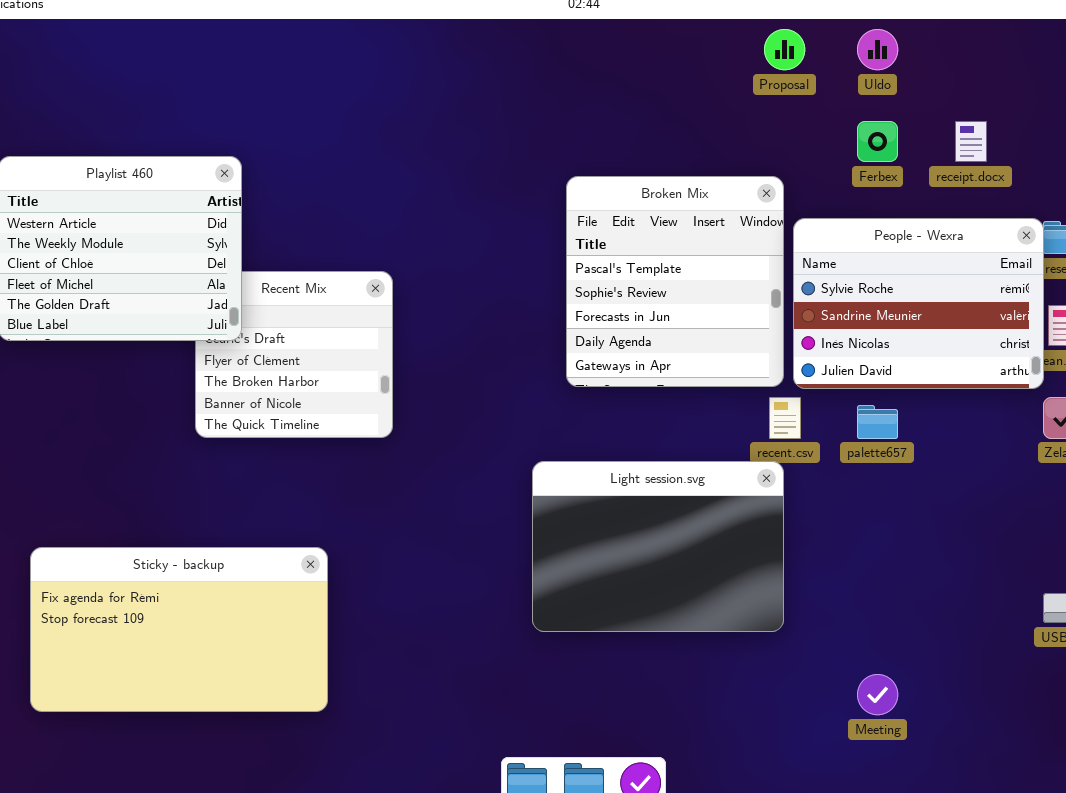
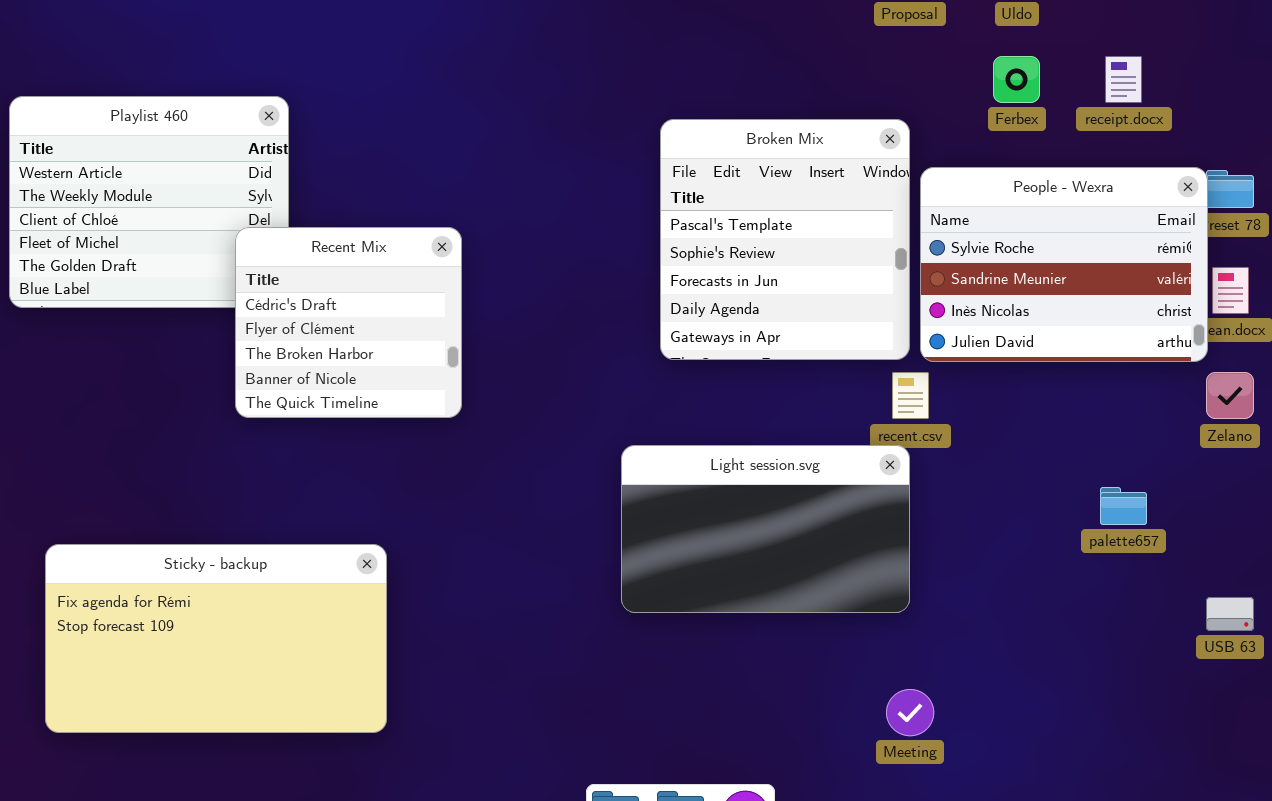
Recent Mix: [195,271,393,438] -> [235,227,462,418], raised
palette657: [857,405,898,439] -> [1100,487,1147,525], moved
Light session.svg: [532,461,784,632] -> [621,445,910,613], resized
Meeting: [857,674,898,715] -> [886,689,934,736], moved

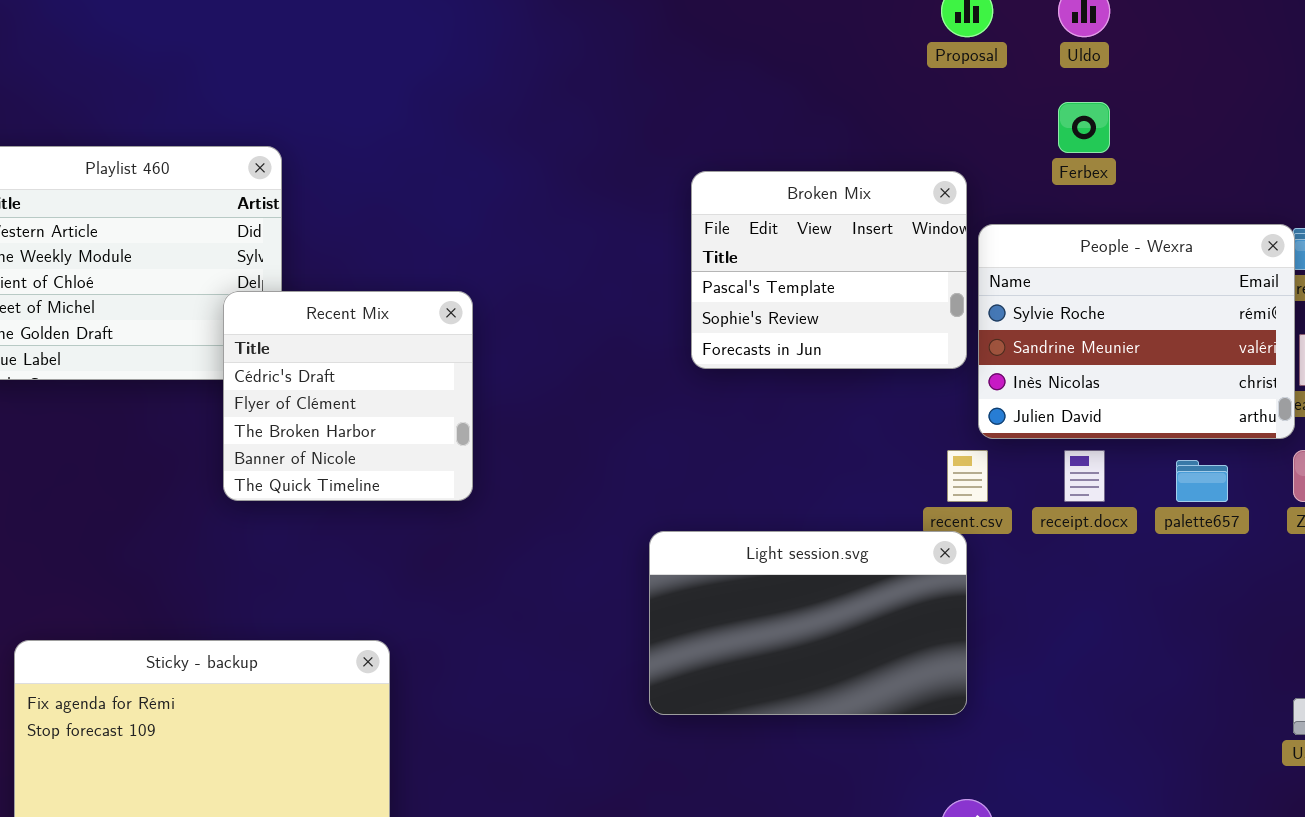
receipt.docx: [1105,56,1142,103] -> [1064,450,1105,502], moved
Broken Mix: [660,119,910,360] -> [691,171,967,369], resized
palette657: [1100,487,1147,525] -> [1176,460,1228,502], moved

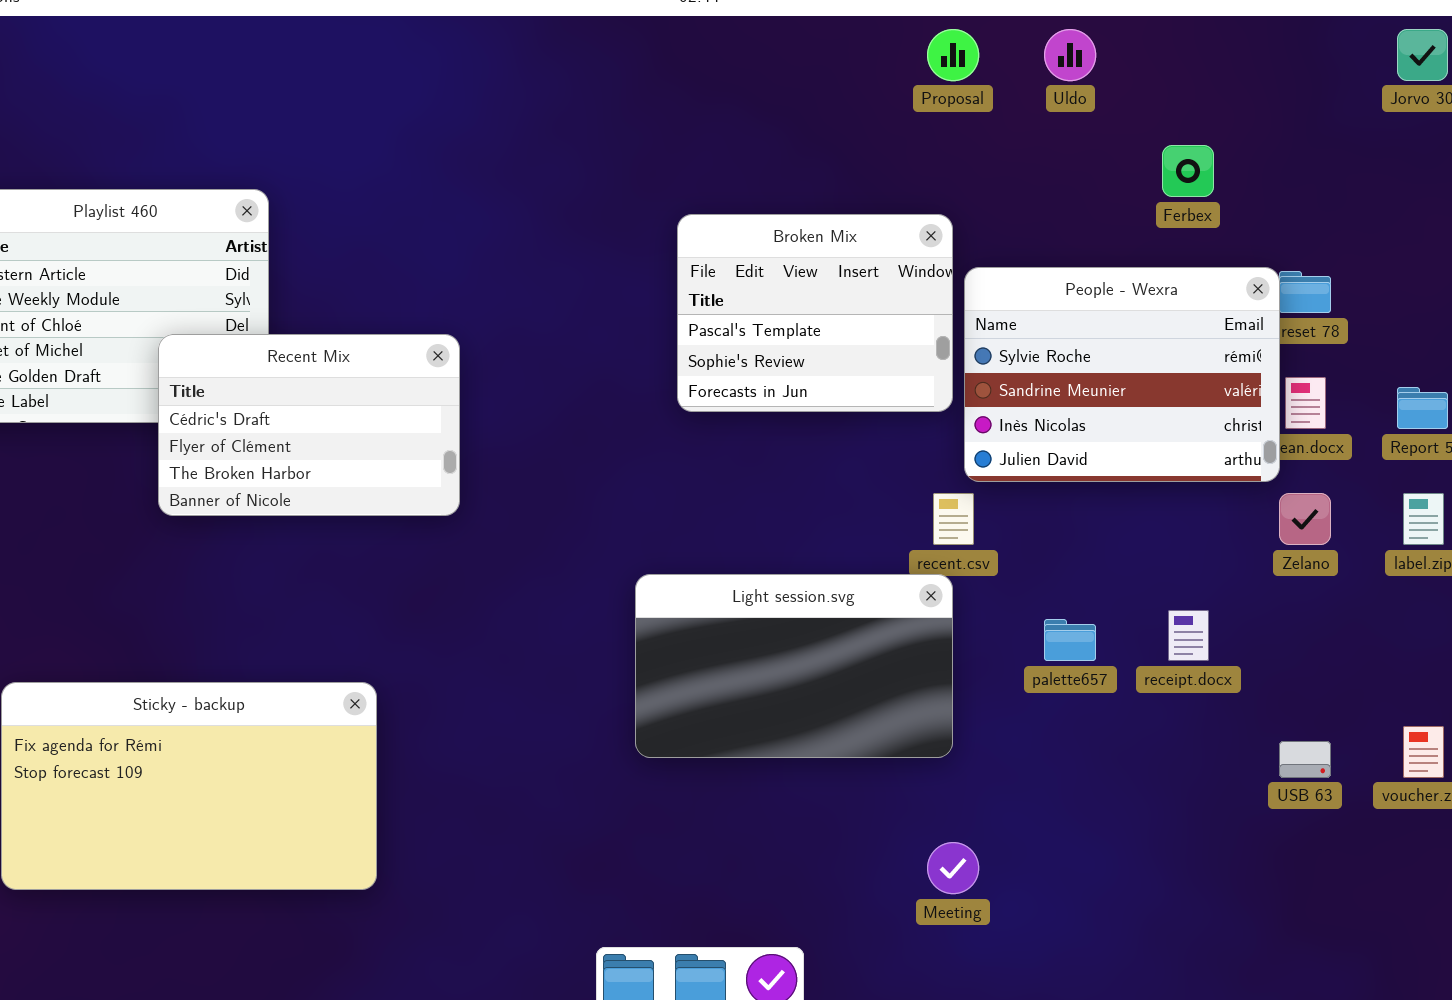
Ferbex: [1058,102,1110,153] -> [1162,145,1214,197], moved
Recent Mix: [223,291,473,501] -> [158,334,460,516], resized
receipt.docx: [1064,450,1105,502] -> [1168,610,1209,661], moved
palette657: [1176,460,1228,502] -> [1044,619,1096,661], moved

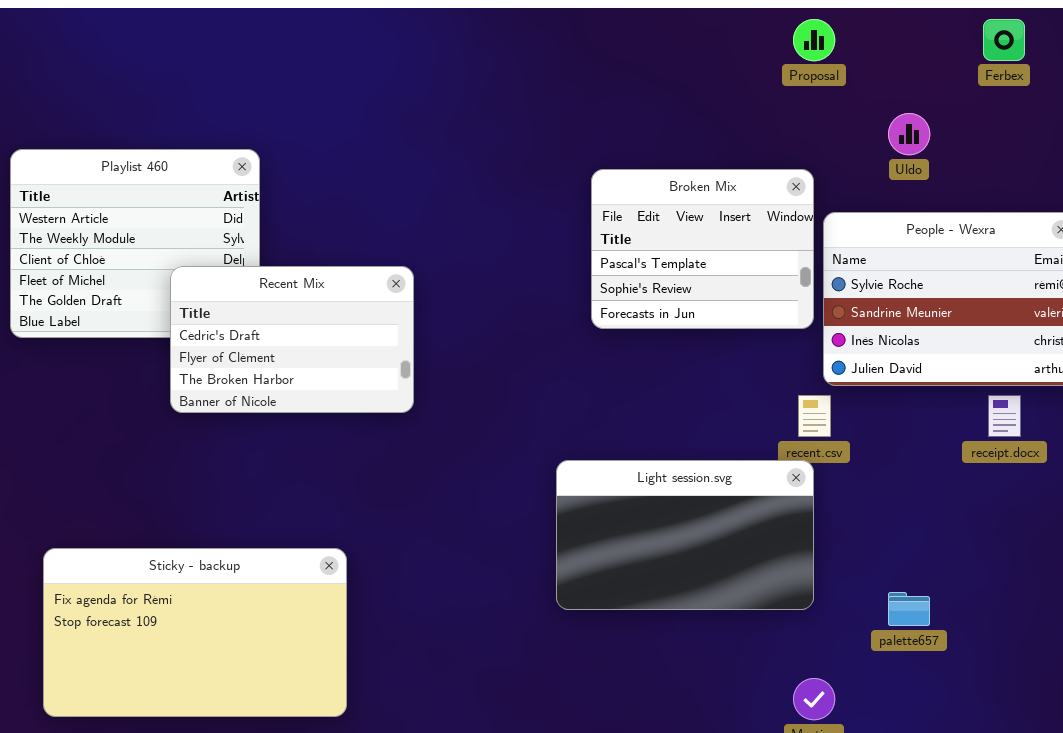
Uldo: [1044,29,1096,81] -> [888,113,930,155], moved
Ferbex: [1162,145,1214,197] -> [983,19,1025,61], moved
receipt.docx: [1168,610,1209,661] -> [988,395,1021,437], moved
palette657: [1044,619,1096,661] -> [888,592,930,626], moved

